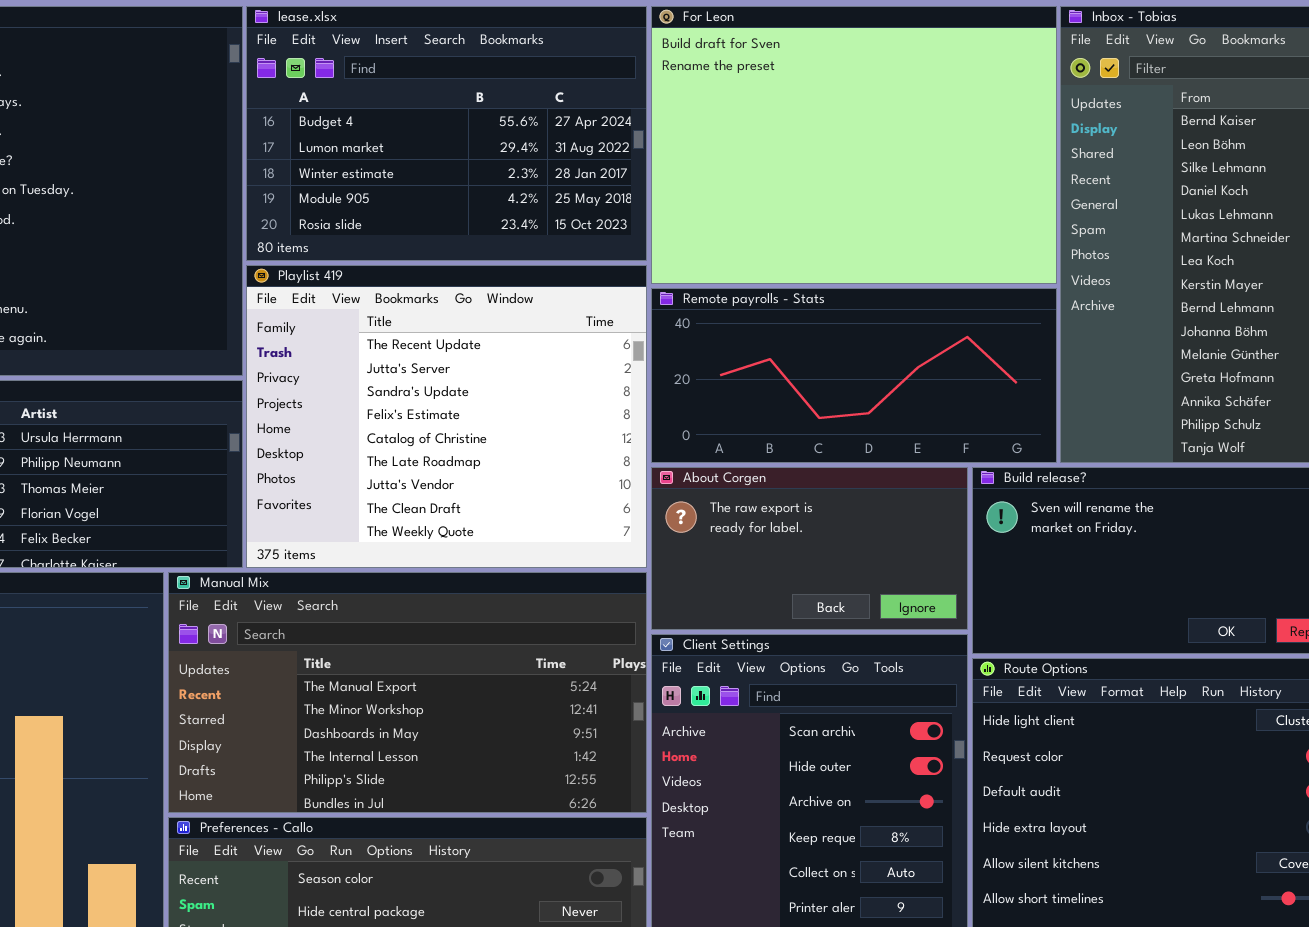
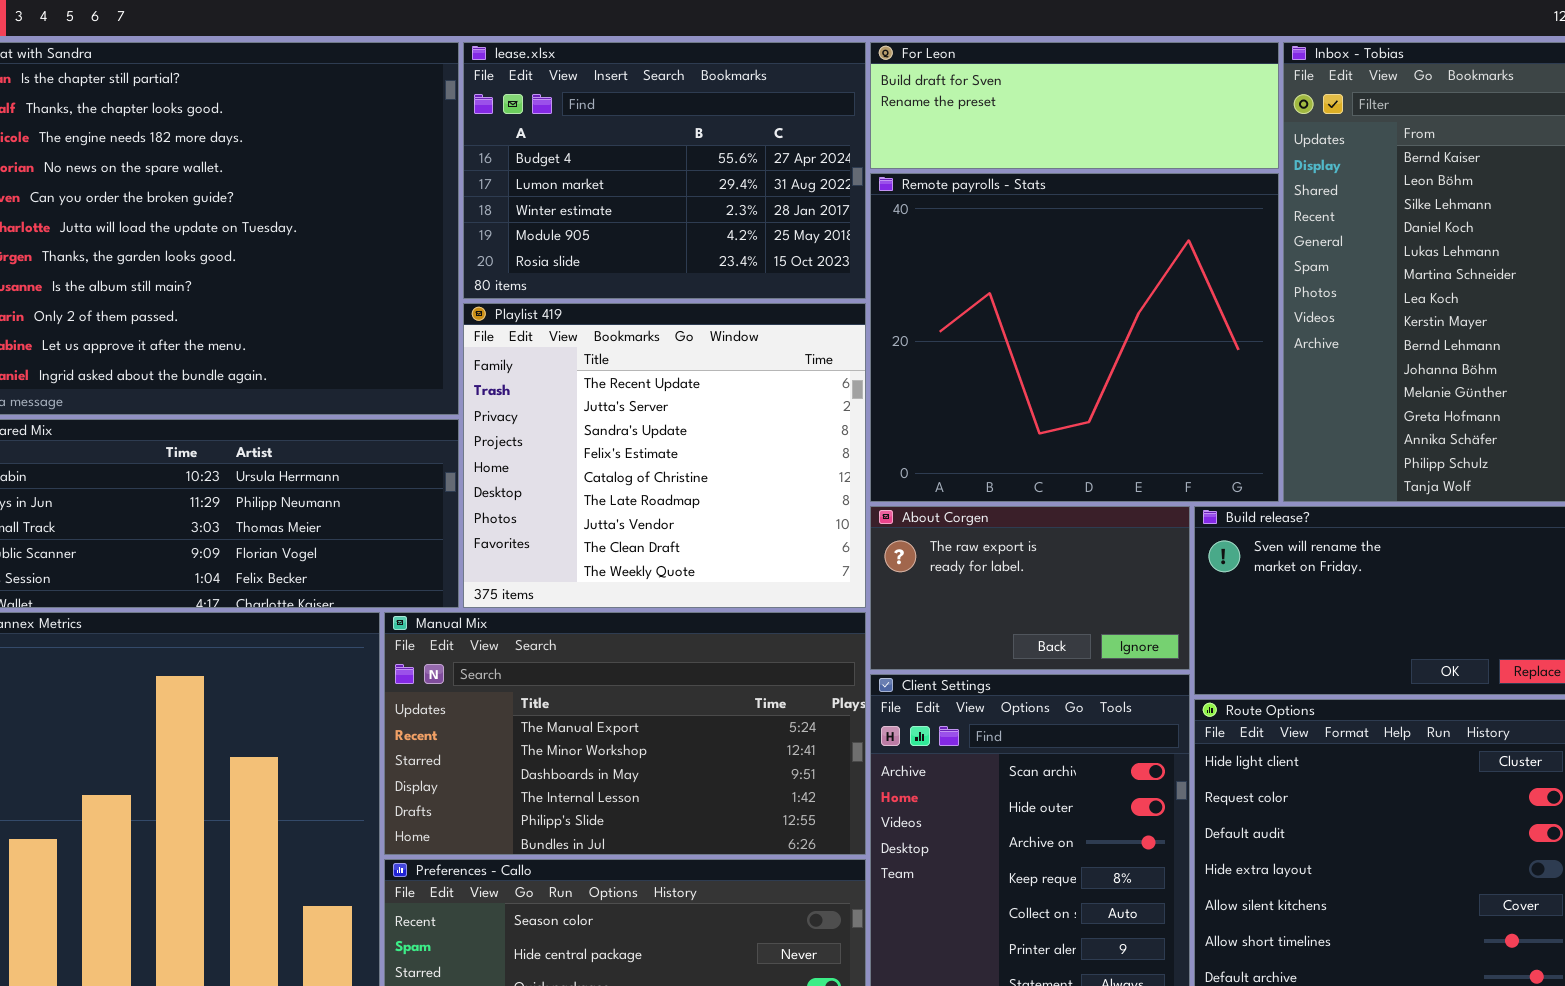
For Leon: [651,6,1057,284] -> [870,42,1279,169], resized
Remote payrolls - Stats: [651,288,1057,463] -> [870,173,1279,502], resized

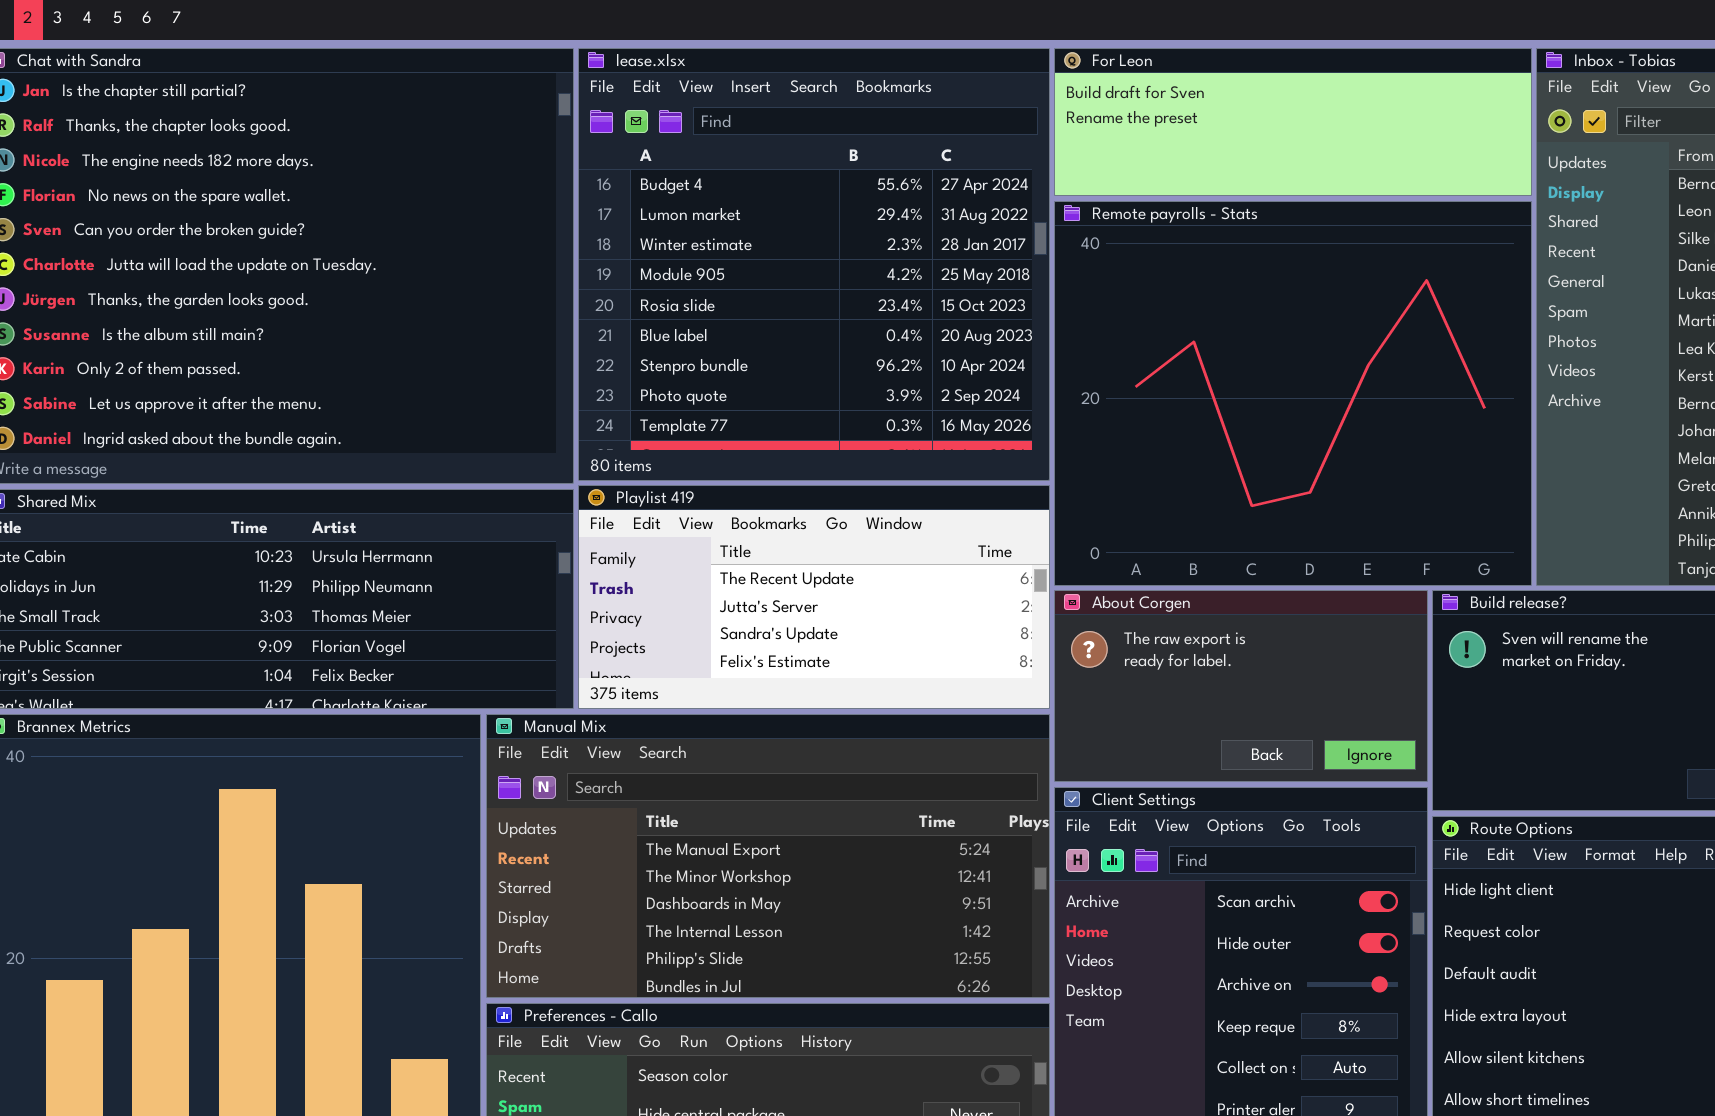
lease.xlsx: [463,42,866,299] -> [578,48,1050,481], resized
Playlist 419: [463,303,866,608] -> [578,485,1050,709], resized

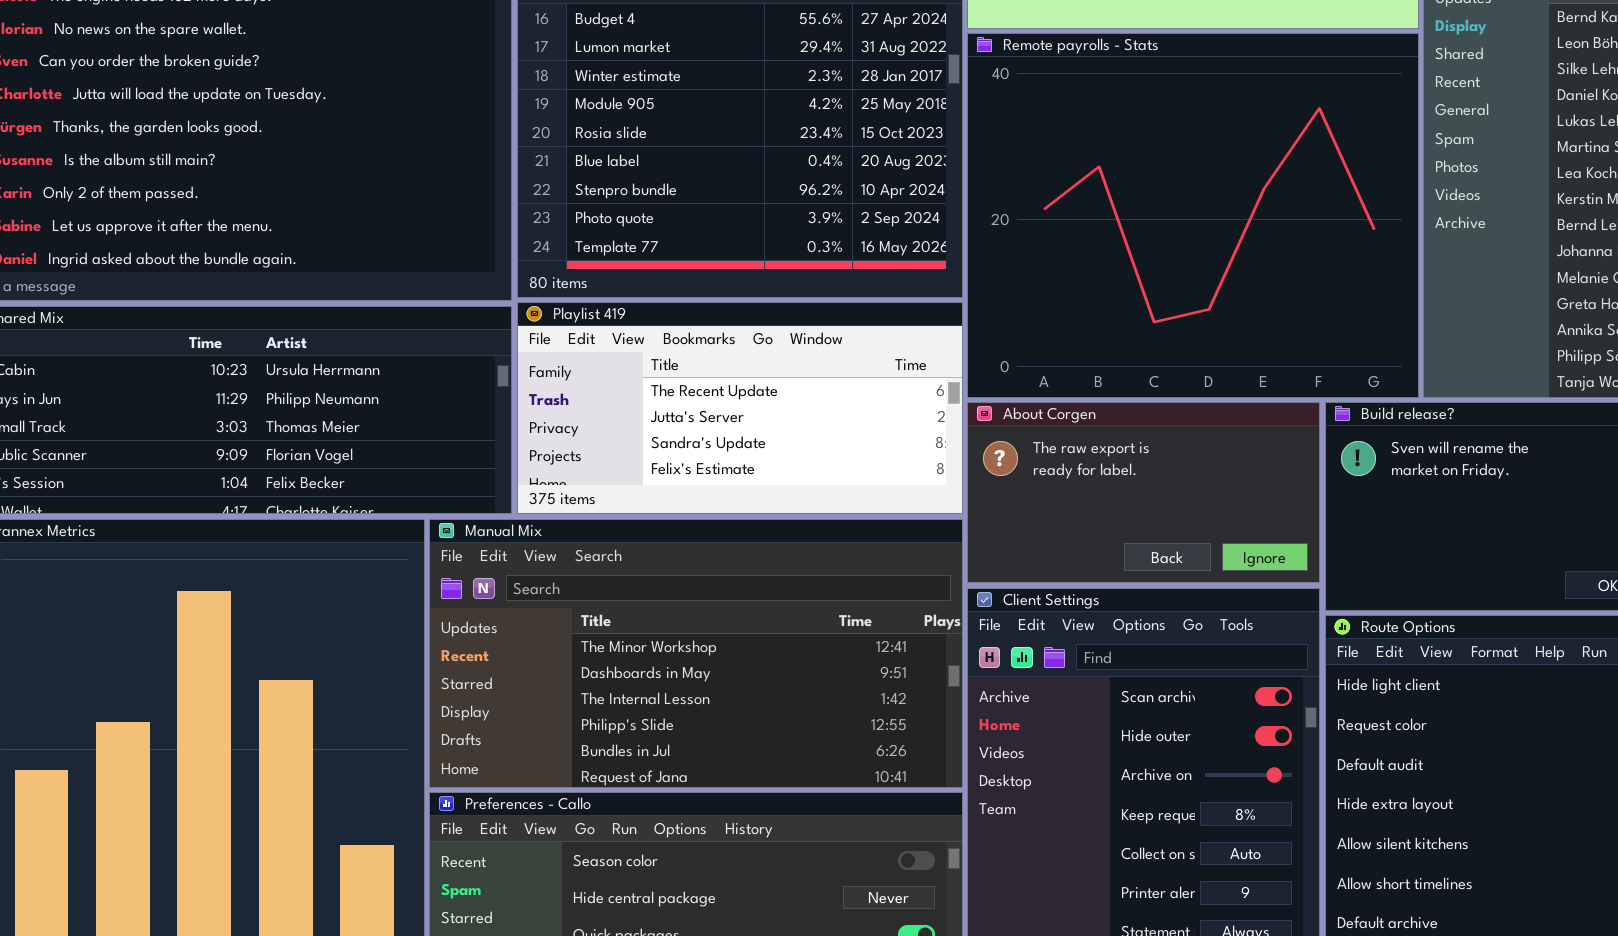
Manual Mix: [486,714,1050,998] -> [429,519,963,788], scrolled down 1 row

